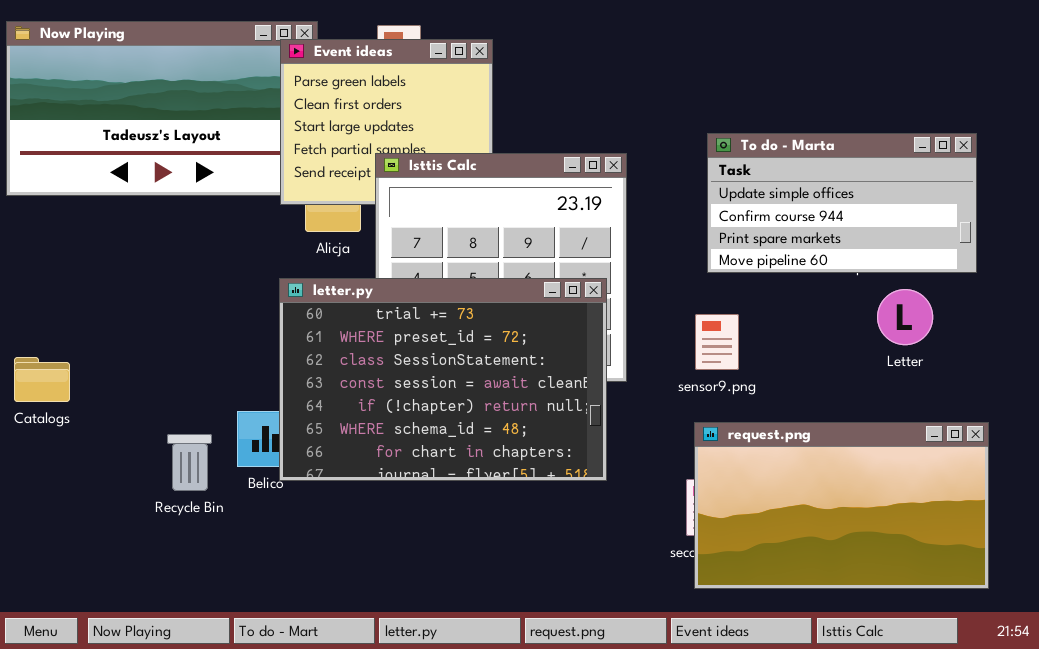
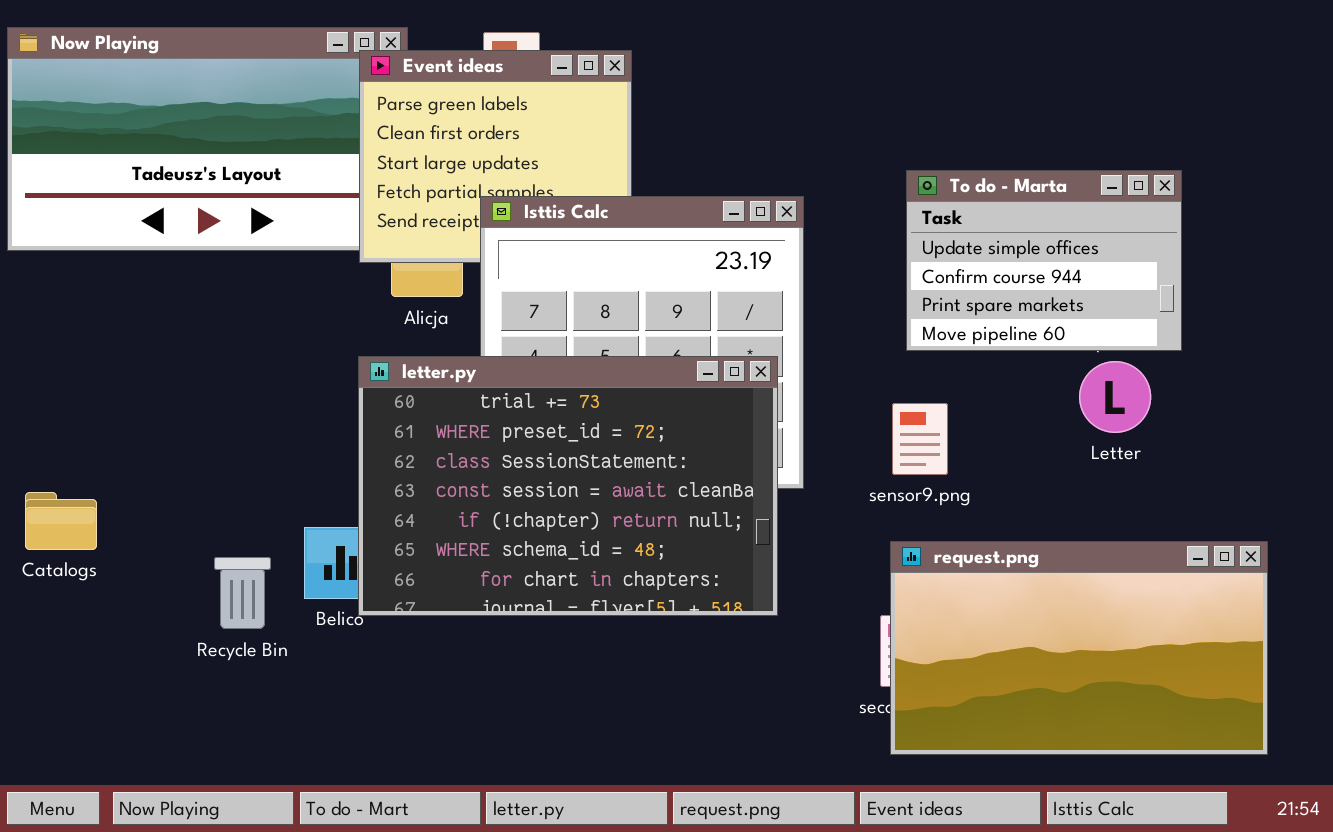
To do - Marta: [707,133,977,273] -> [906,170,1182,351], resized
Letter: [877,289,933,345] -> [1079,361,1151,433], moved
Catalogs: [14,357,70,402] -> [25,492,97,550], moved

